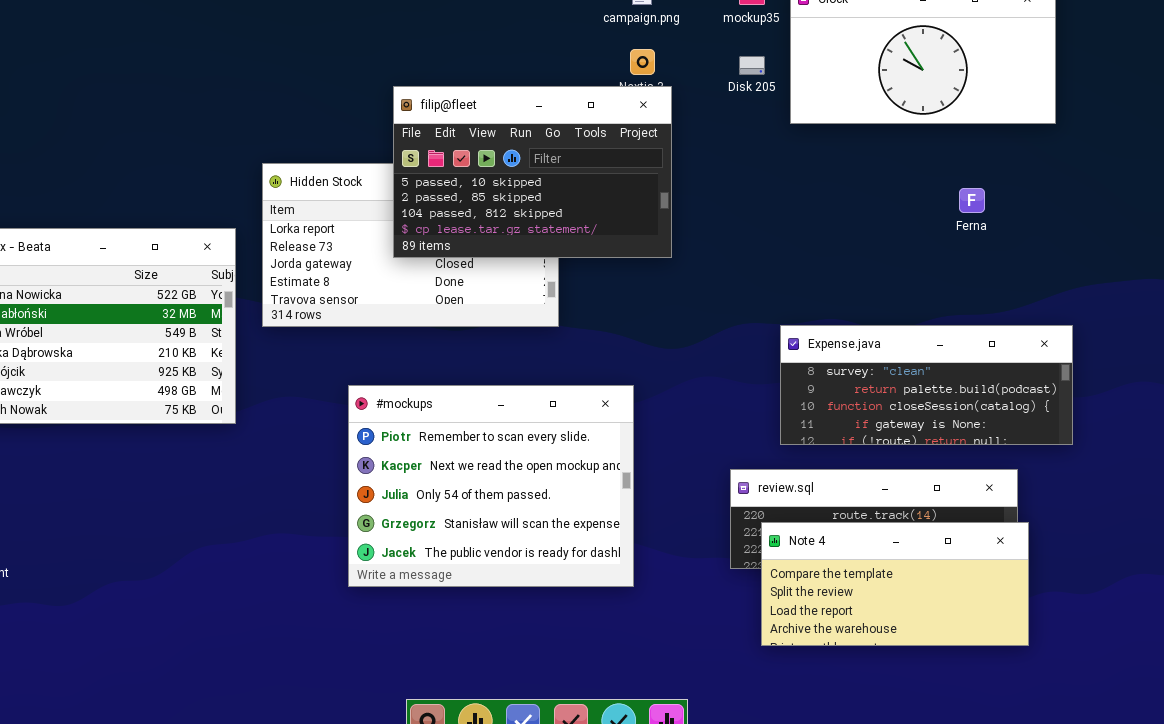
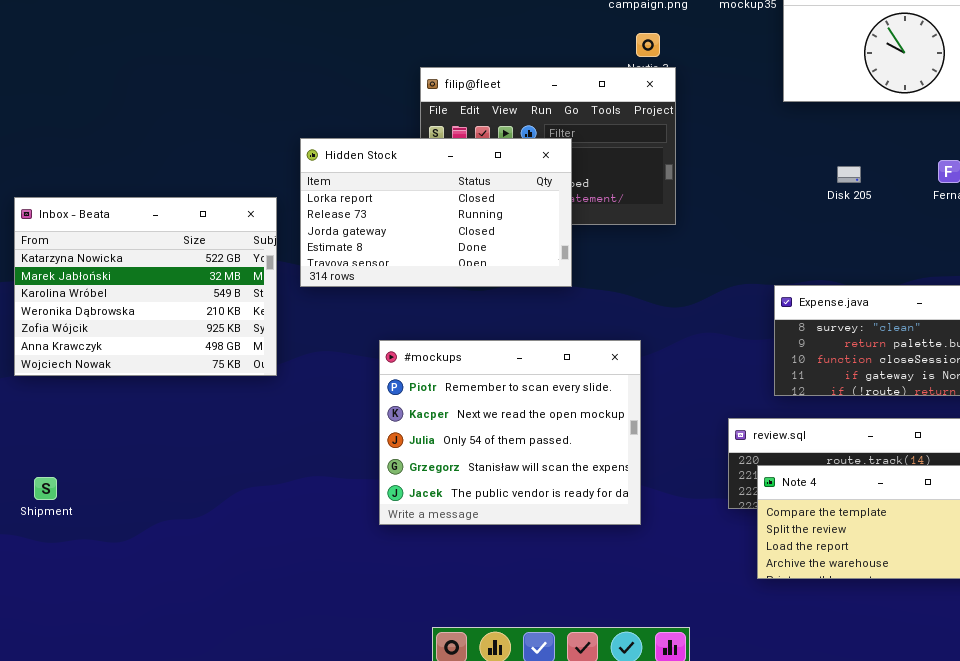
Disk 205: [739,56,765,75] -> [837,166,861,183], moved
Hidden Stock: [262,163,559,327] -> [300,138,572,287], raised

